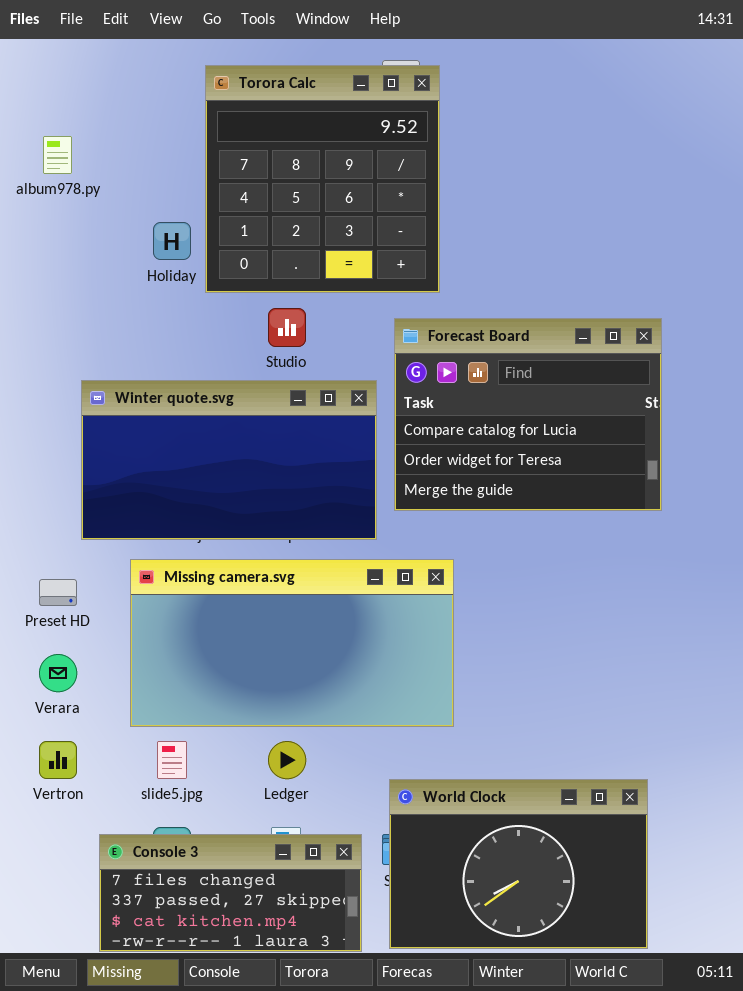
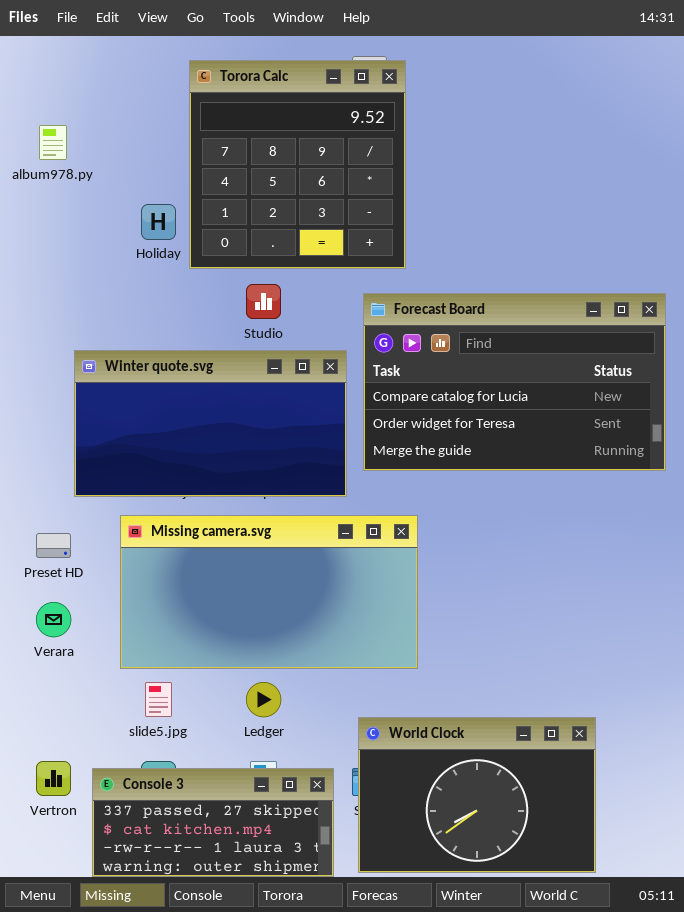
Forecast Board: [394,318,662,511] -> [363,293,666,471], resized
Vertron: [39,741,77,779] -> [36,761,71,796], moved
Console 3: [99,834,362,952] -> [92,768,334,877], scrolled down 1 row

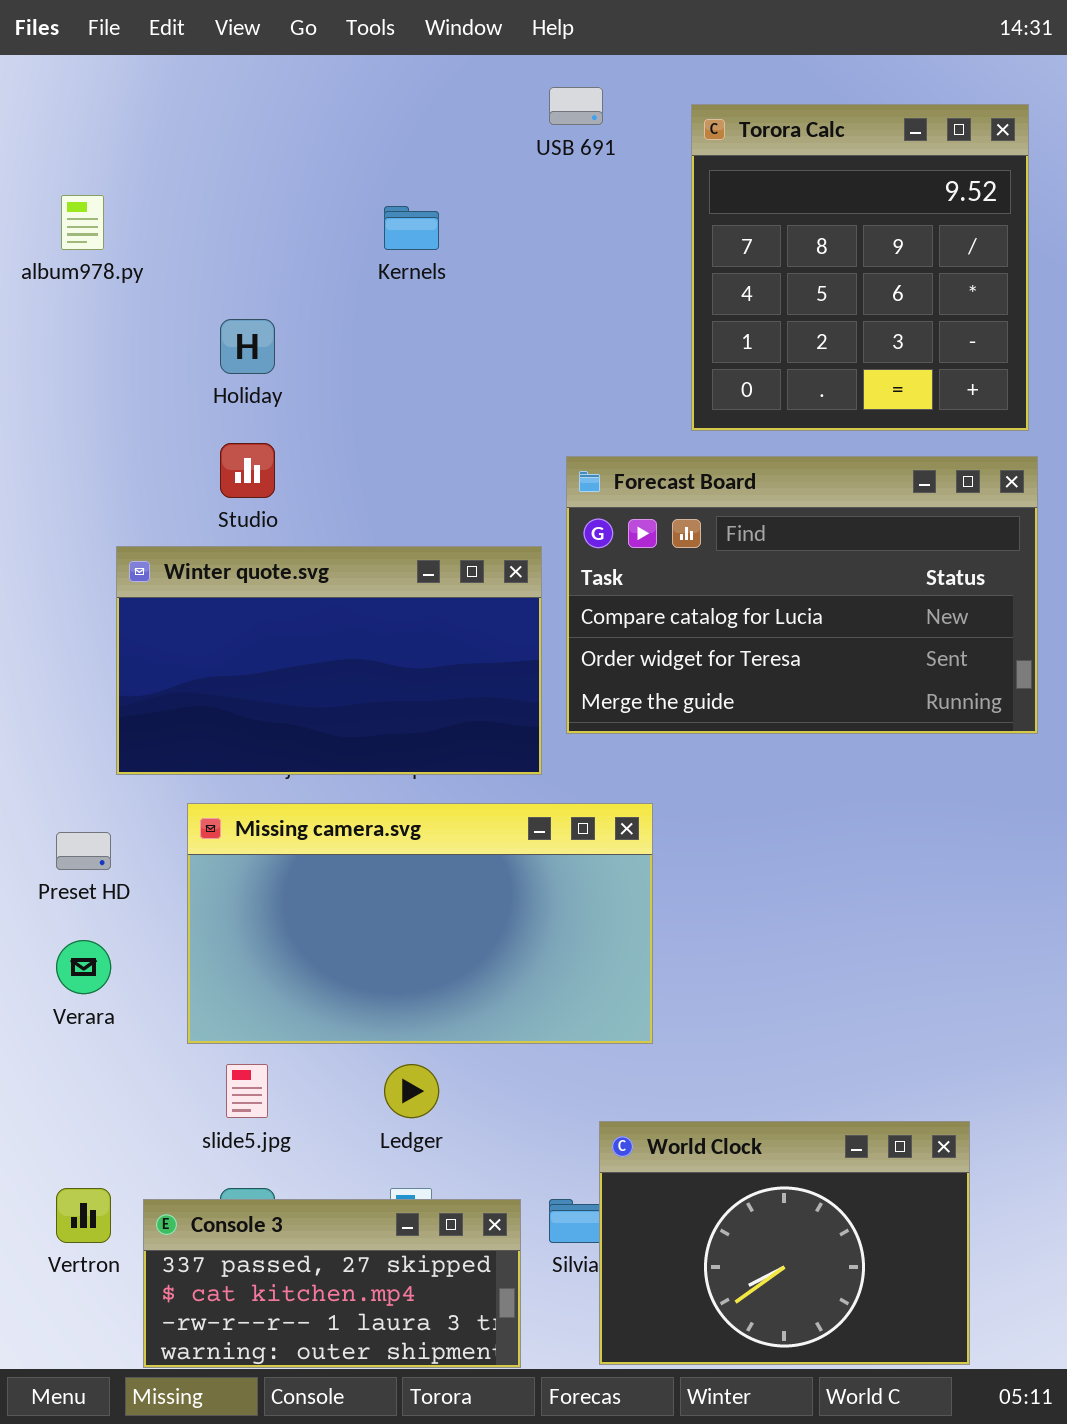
Torora Calc: [189,60,406,269] -> [691,104,1029,431], moved
Studio: [246,284,281,319] -> [220,443,275,498], moved
World Clock: [358,717,596,873] -> [599,1121,970,1365], moved

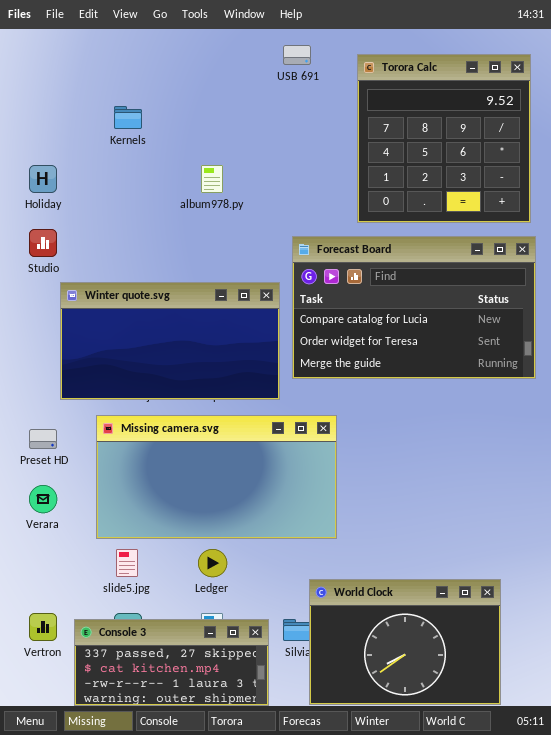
album978.py: [61,195,104,250] -> [201,165,223,193], moved
Kernels: [384,206,439,250] -> [114,106,142,129], moved
Holiday: [220,319,275,374] -> [29,165,57,193], moved
Studio: [220,443,275,498] -> [29,229,57,257], moved

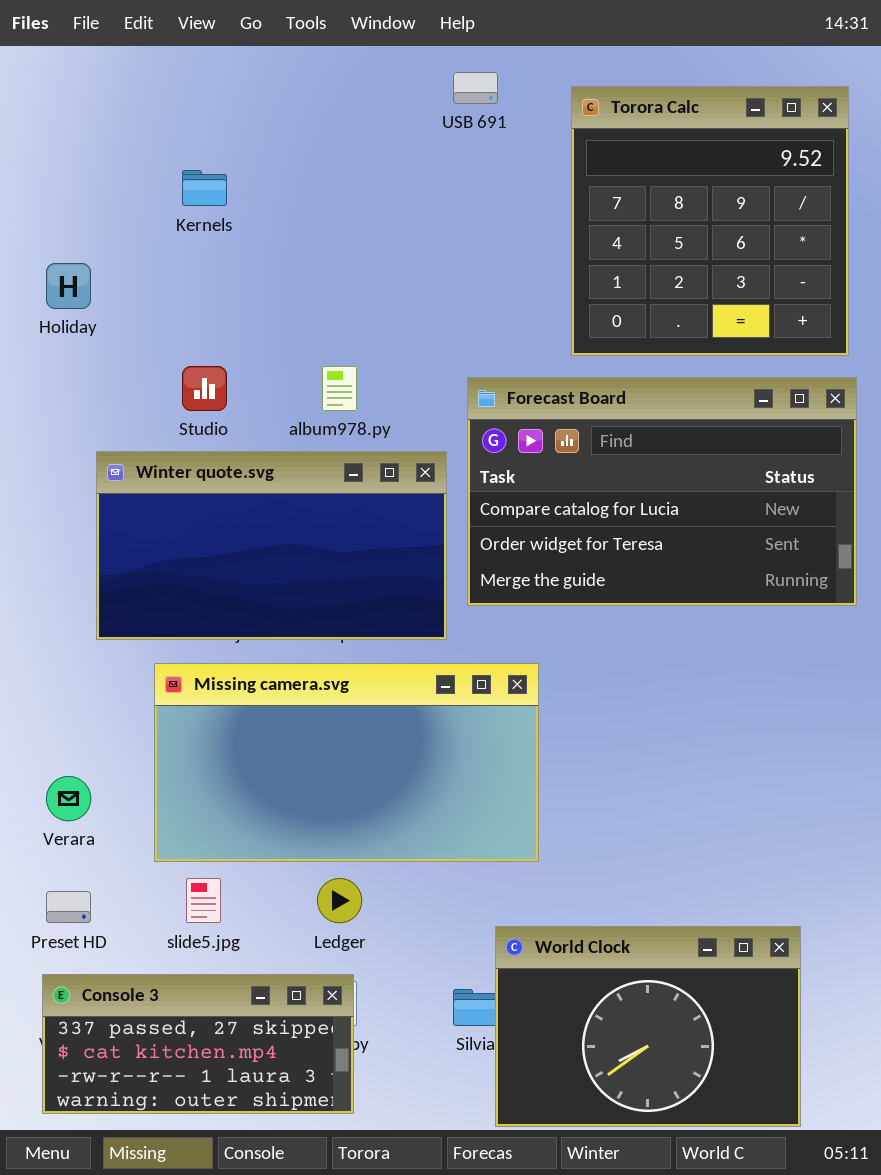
album978.py: [201,165,223,193] -> [322,366,357,411], moved
Studio: [29,229,57,257] -> [182,366,227,411], moved
Preset HD: [29,429,57,449] -> [46,891,91,923], moved
Console 3: [74,619,269,706] -> [42,974,354,1114], moved

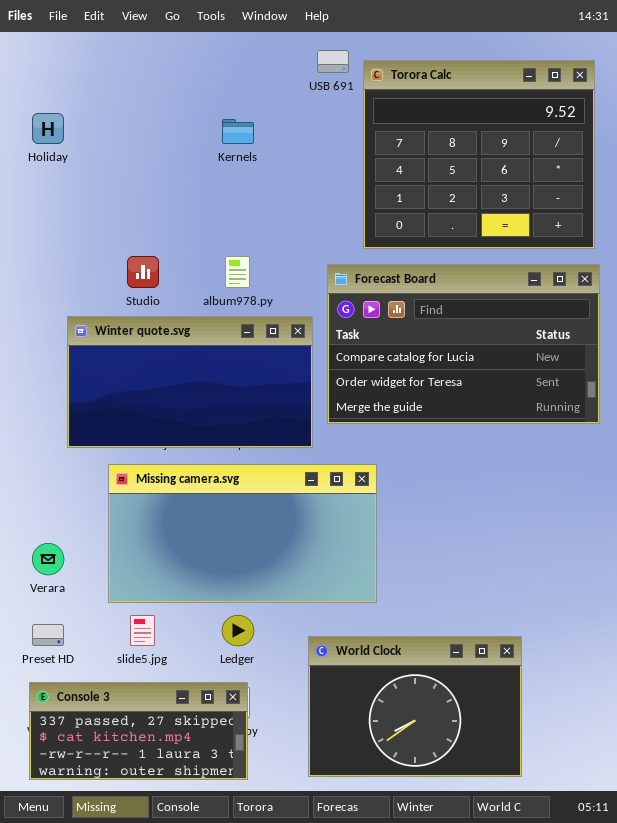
Torora Calc: [571,86,849,356] -> [363,60,595,249], resized
Kernels: [182,170,227,206] -> [222,119,254,144], moved
Holiday: [46,263,91,309] -> [32,113,64,144], moved
World Clock: [495,926,801,1127] -> [308,636,522,777], moved

